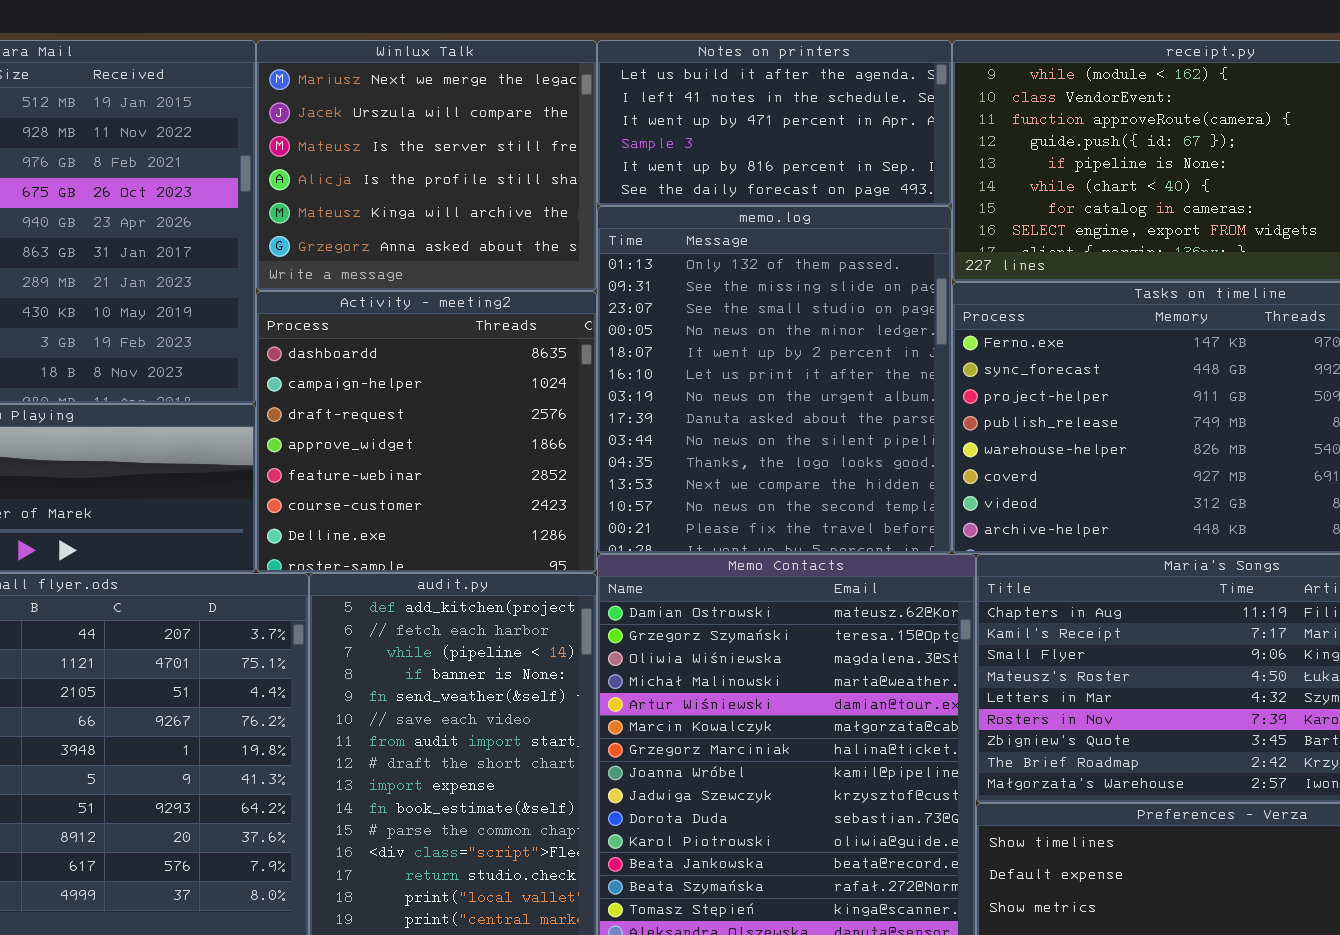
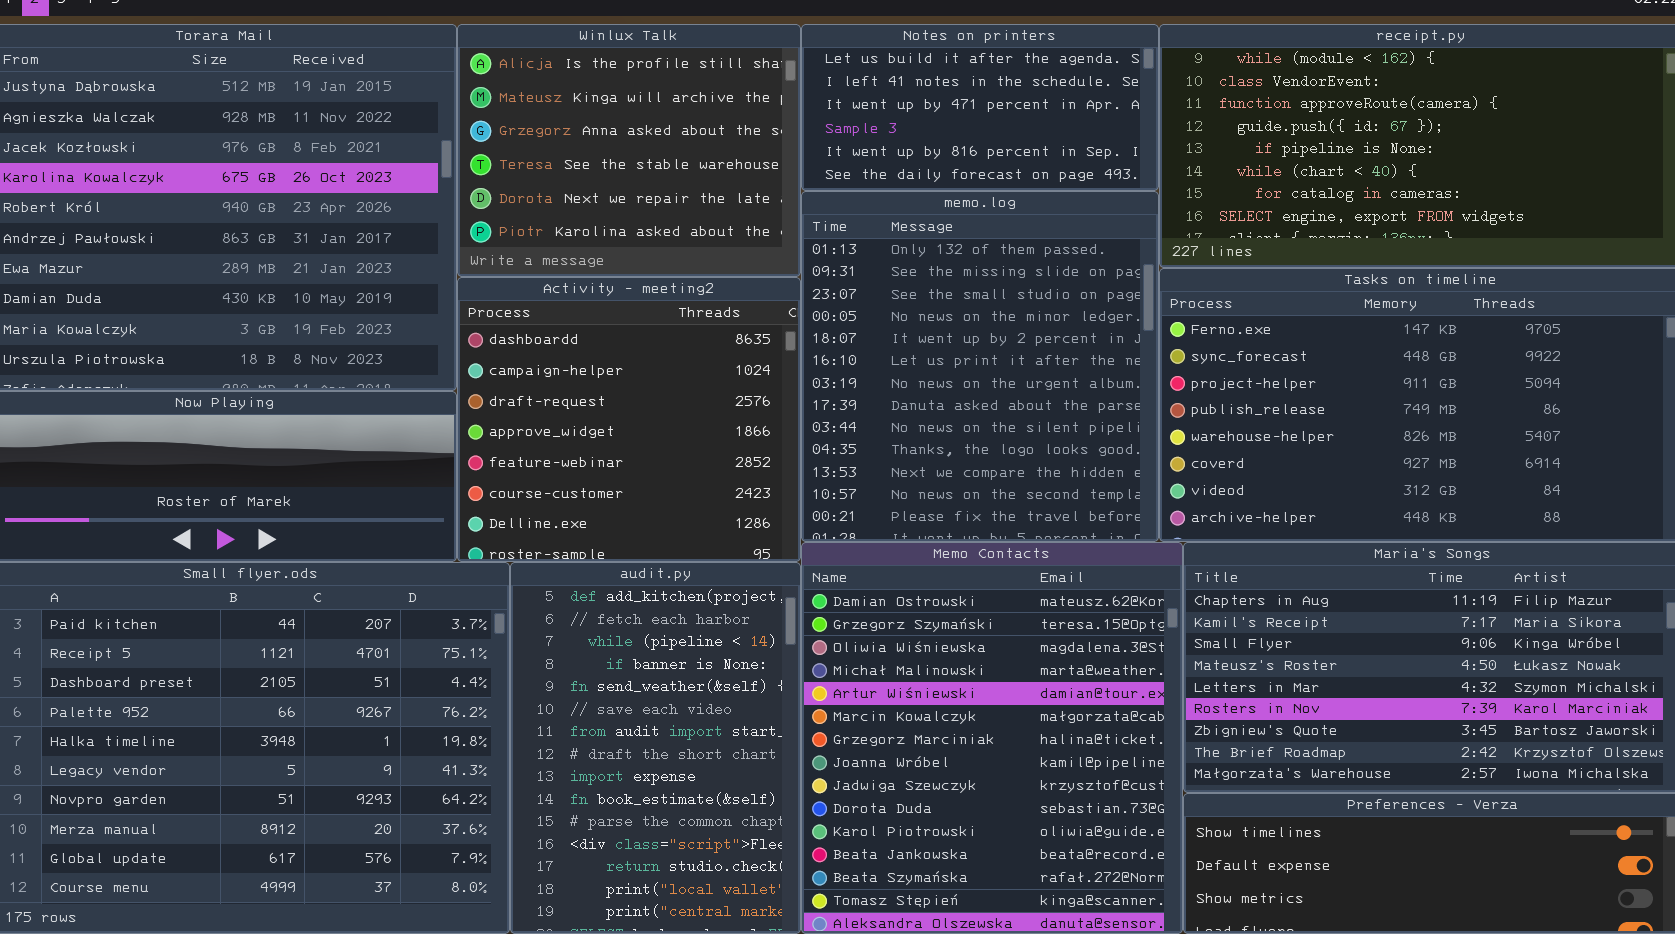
Winlux Talk: [256,40,597,291] -> [457,24,801,277], scrolled down 3 rows

